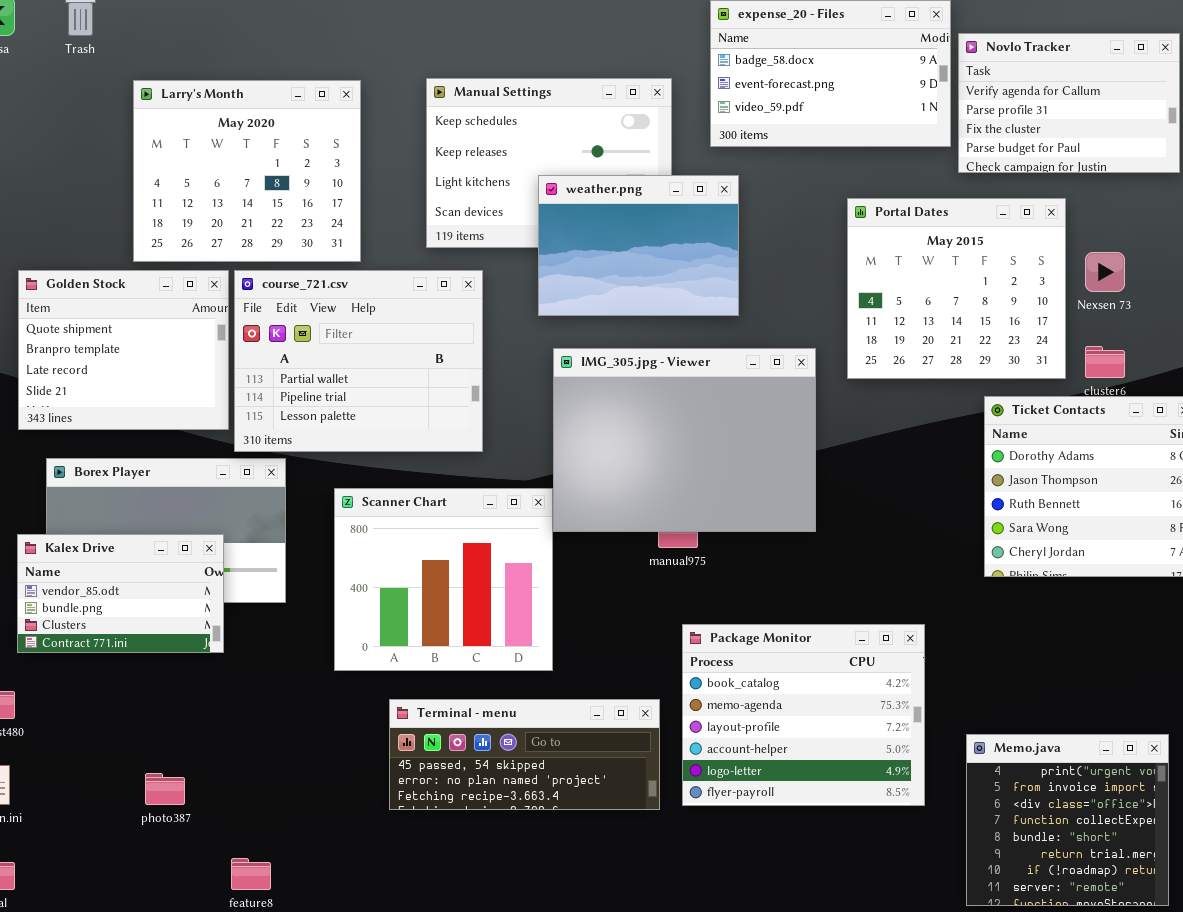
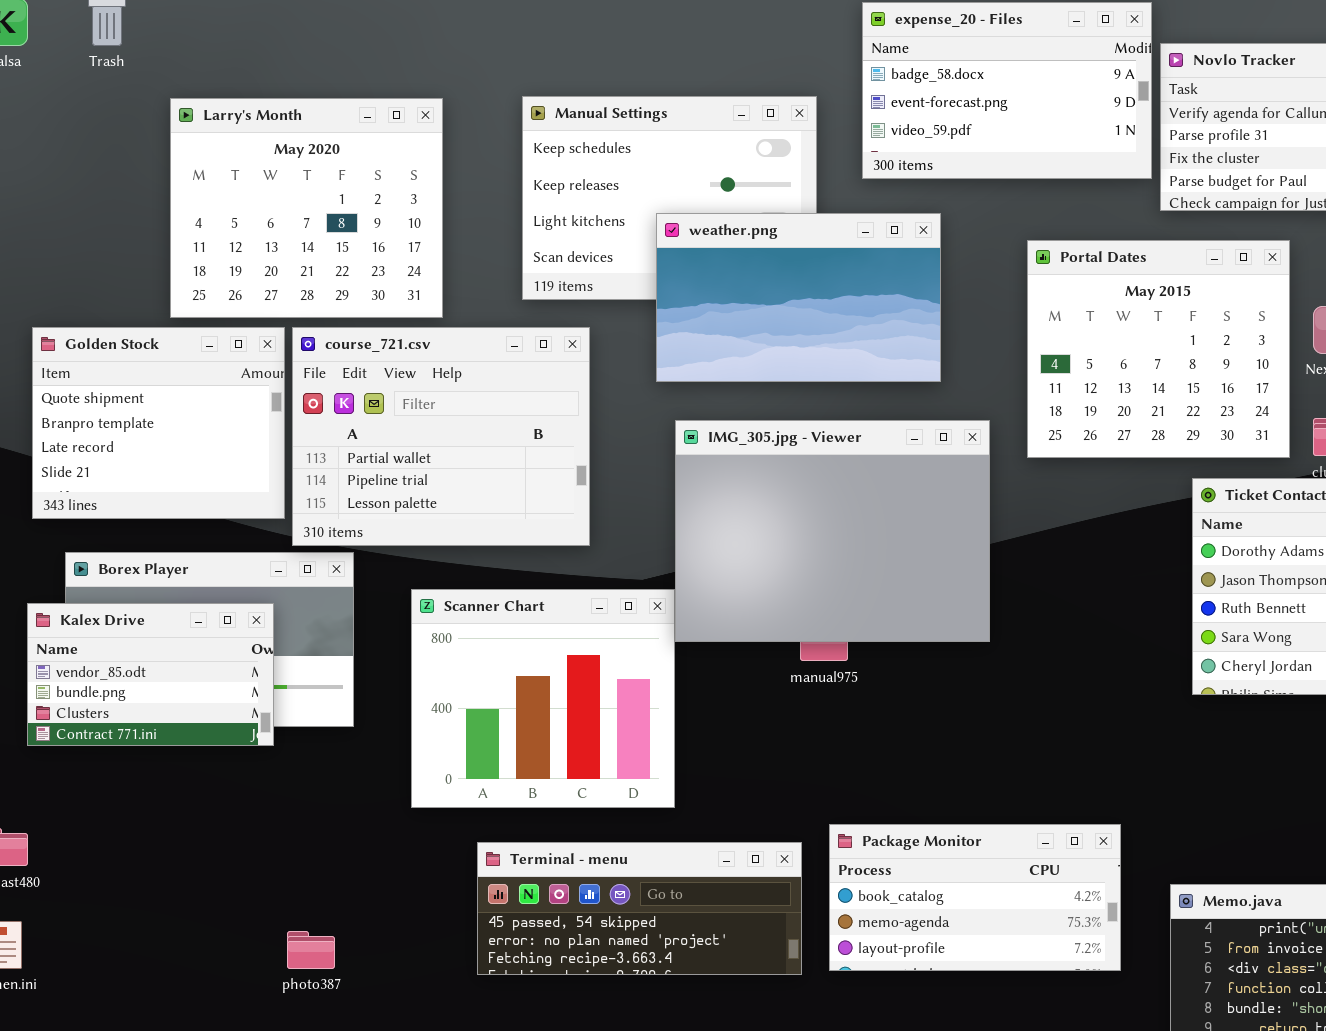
weather.png: [538,175,739,316] -> [656,213,941,382], resized
Kalex Drive: [17,534,224,653] -> [27,603,274,746], moved
Package Monitor: [682,624,925,806] -> [829,824,1121,971], resized
photo387: [145,773,185,805] -> [287,931,335,969], moved

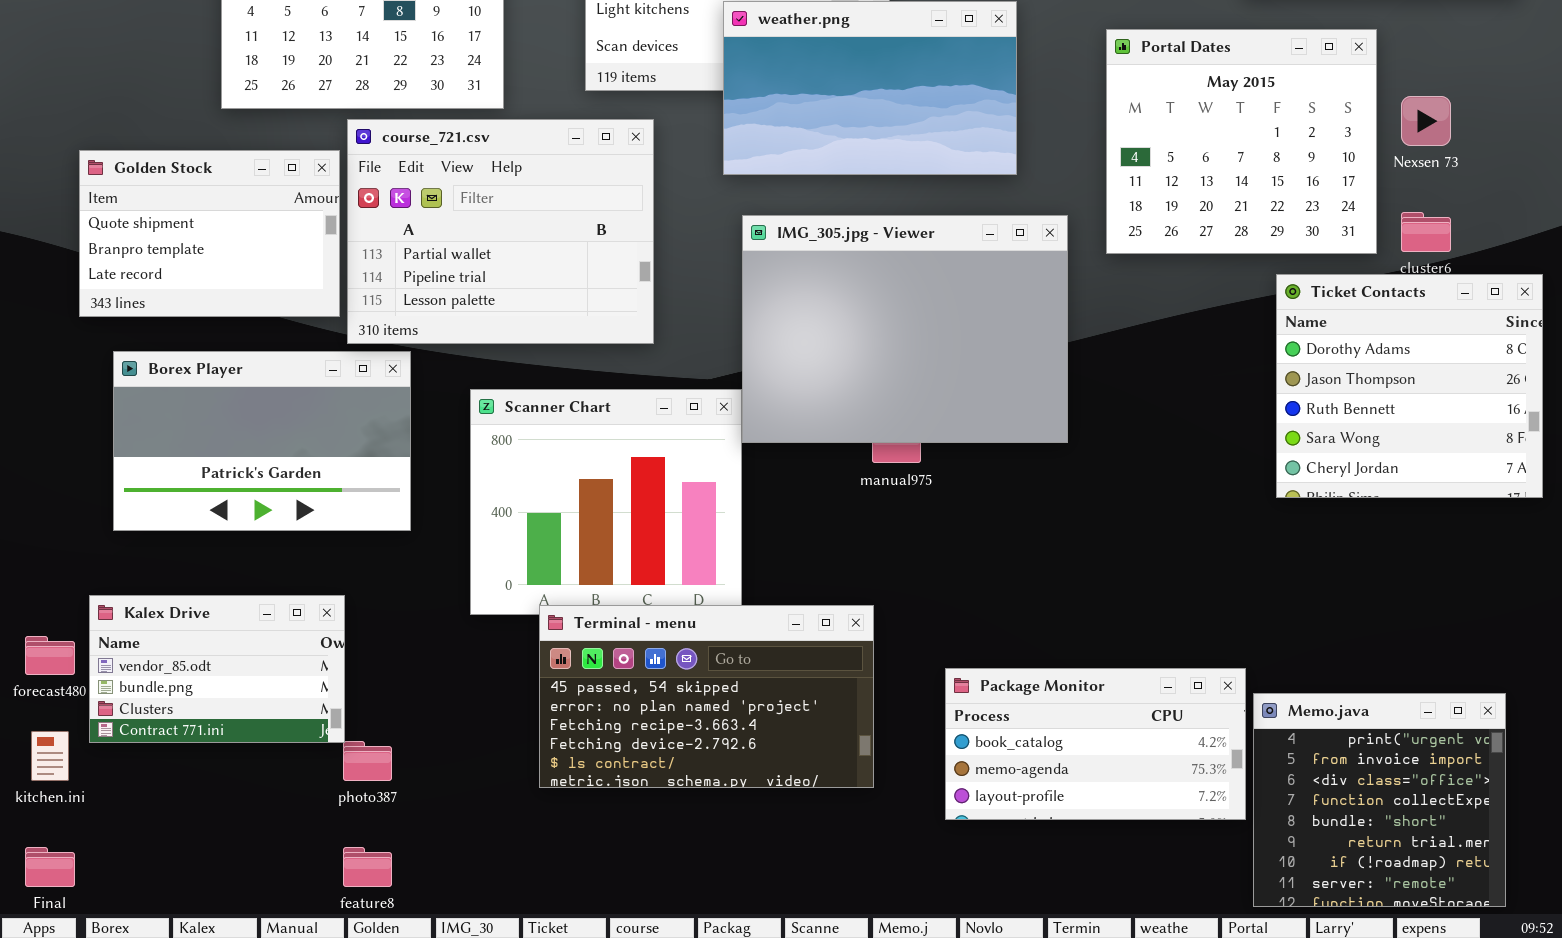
Golden Stock: [32,327,285,519] -> [79,150,340,317], resized
Kalex Drive: [27,603,274,746] -> [89,595,345,743], moved
Package Monitor: [829,824,1121,971] -> [945,668,1246,820], moved
Terminal - menu: [477,842,802,975] -> [539,605,874,788], resized

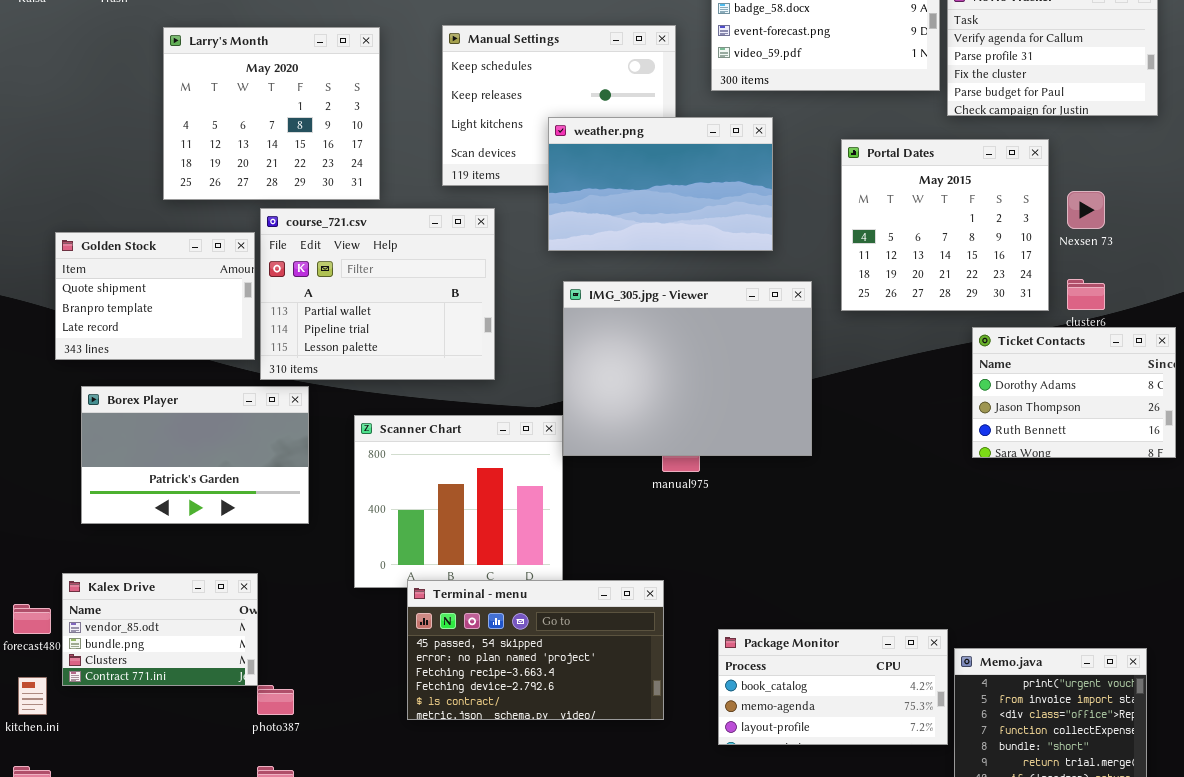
Ticket Contacts: [1276,274,1543,498] -> [972,327,1176,458], resized

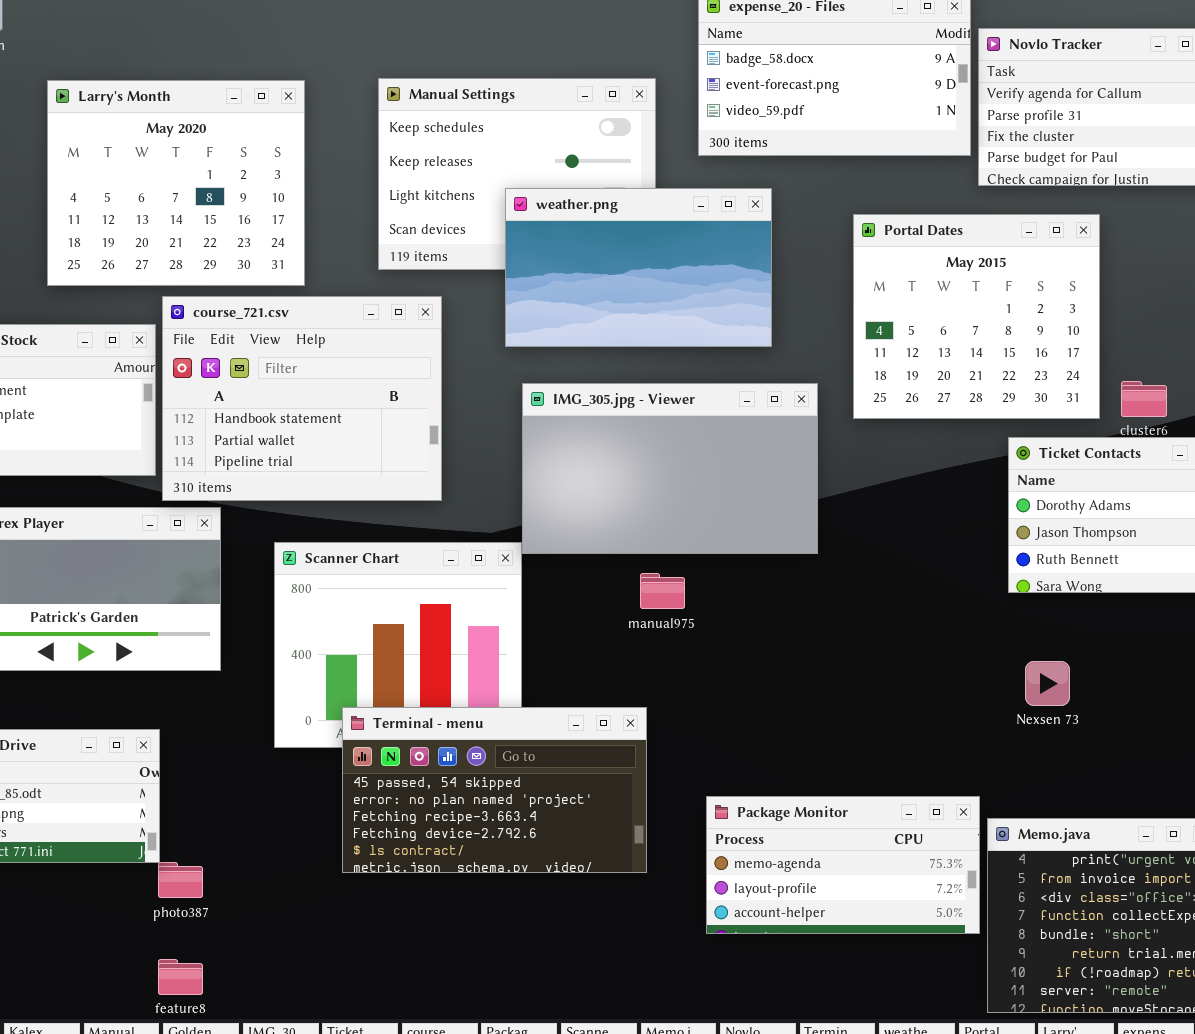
Nexsen 73: [1067,191,1105,229] -> [1025,661,1070,706], moved
course_721.csv: [260,208,495,380] -> [162,296,442,501], scrolled up 1 row
IMG_305.jpg - Viewer: [563,281,812,456] -> [522,383,818,554], resized
Terminal - menu: [407,580,664,720] -> [342,707,647,873], moved
Package Monitor: [718,629,948,745] -> [706,796,980,934], scrolled down 1 row

